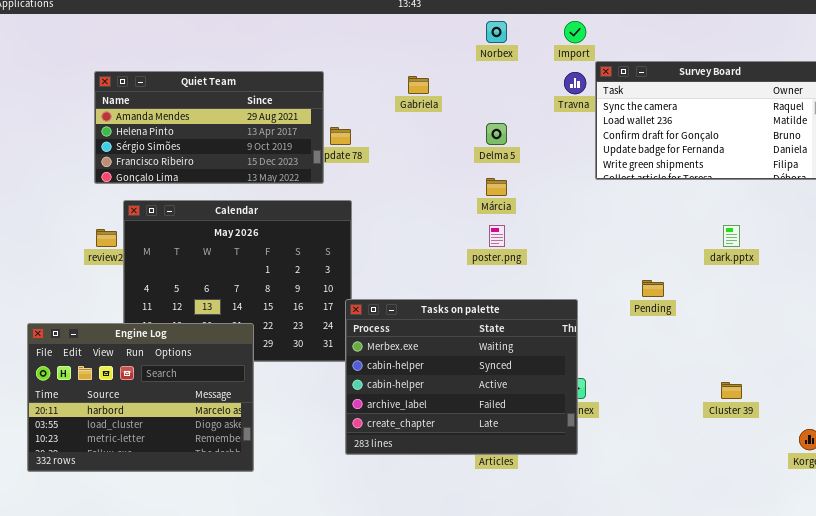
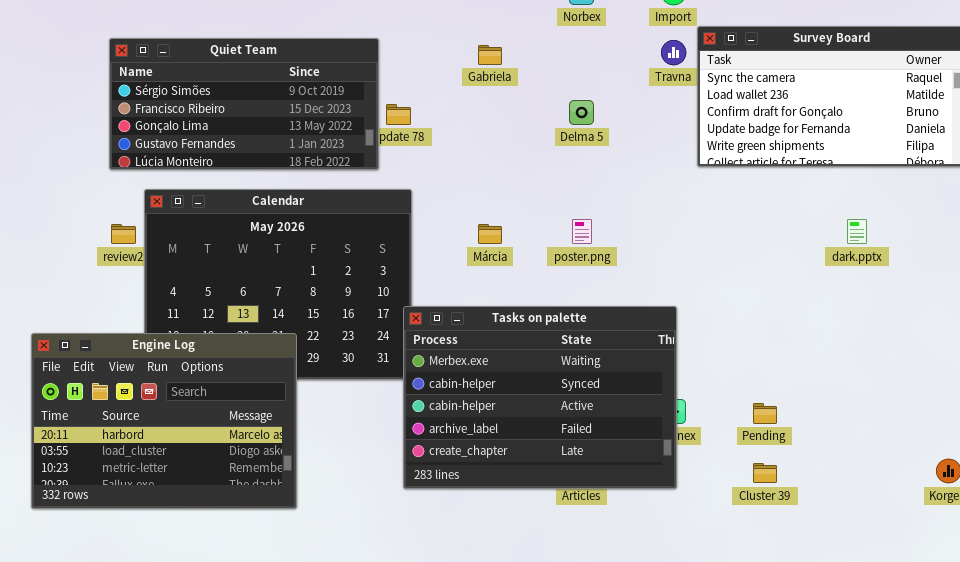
Quiet Team: [94,71,324,184] -> [109,38,379,170], scrolled down 2 rows
Márcia: [486,178,507,196] -> [478,224,502,244], moved
Pending: [642,280,664,297] -> [753,403,777,424], moved
Cluster 39: [721,382,742,399] -> [753,463,777,483], moved

